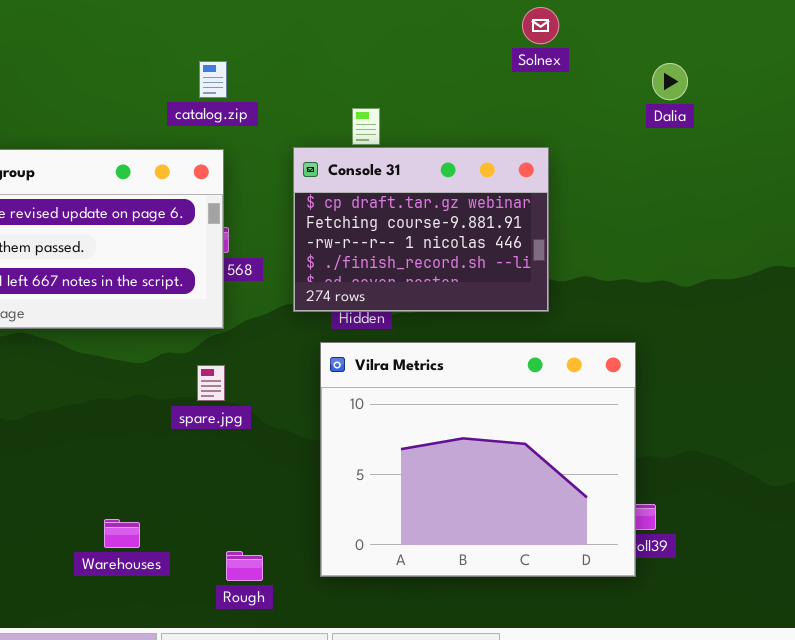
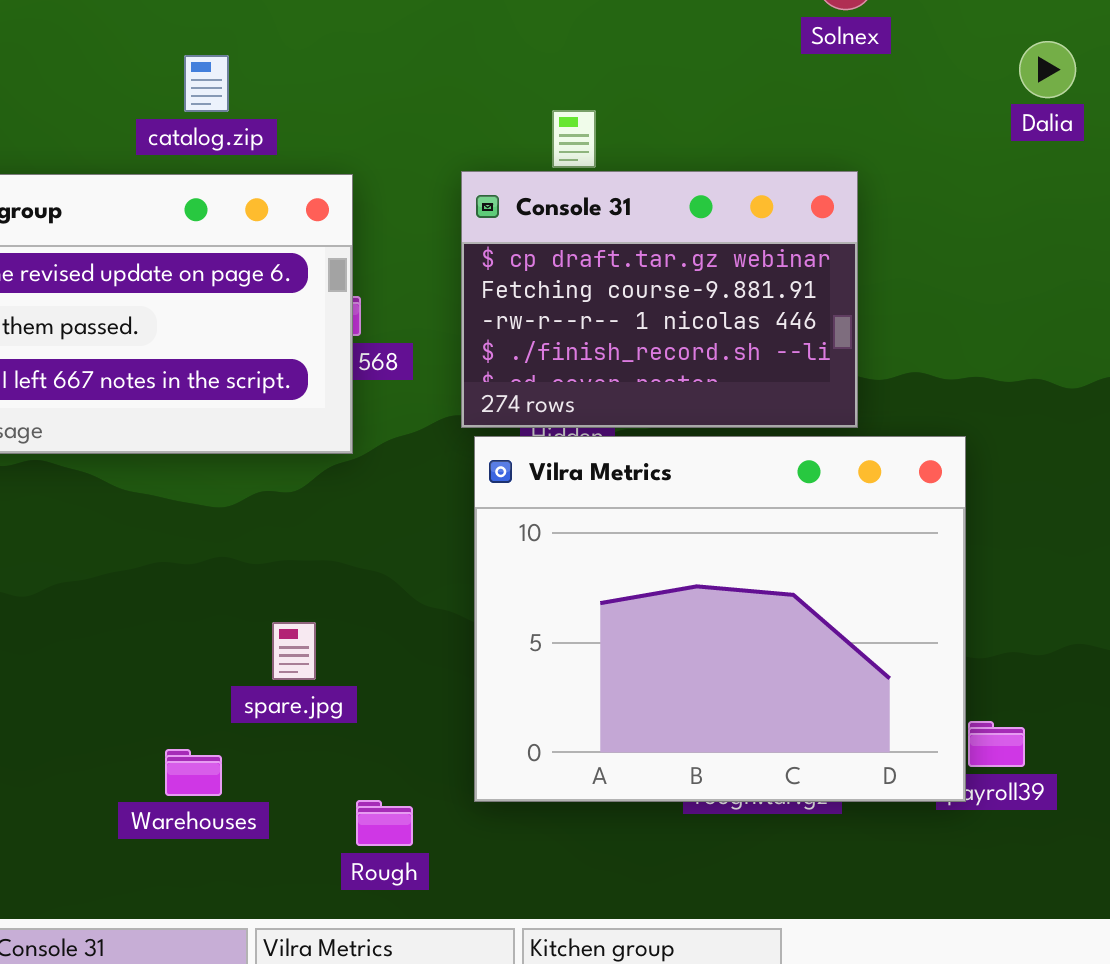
catalog.zip: [199,61,227,98] -> [184,55,229,112], moved
Vilra Metrics: [320,342,636,577] -> [474,436,966,802], moved
spare.jpg: [197,365,225,401] -> [272,622,316,680], moved

